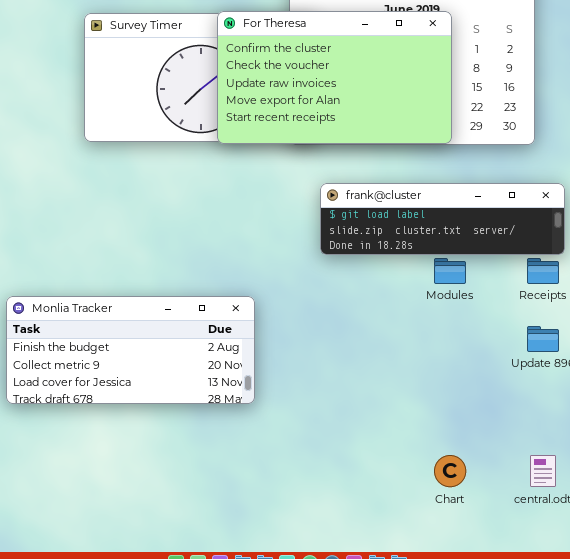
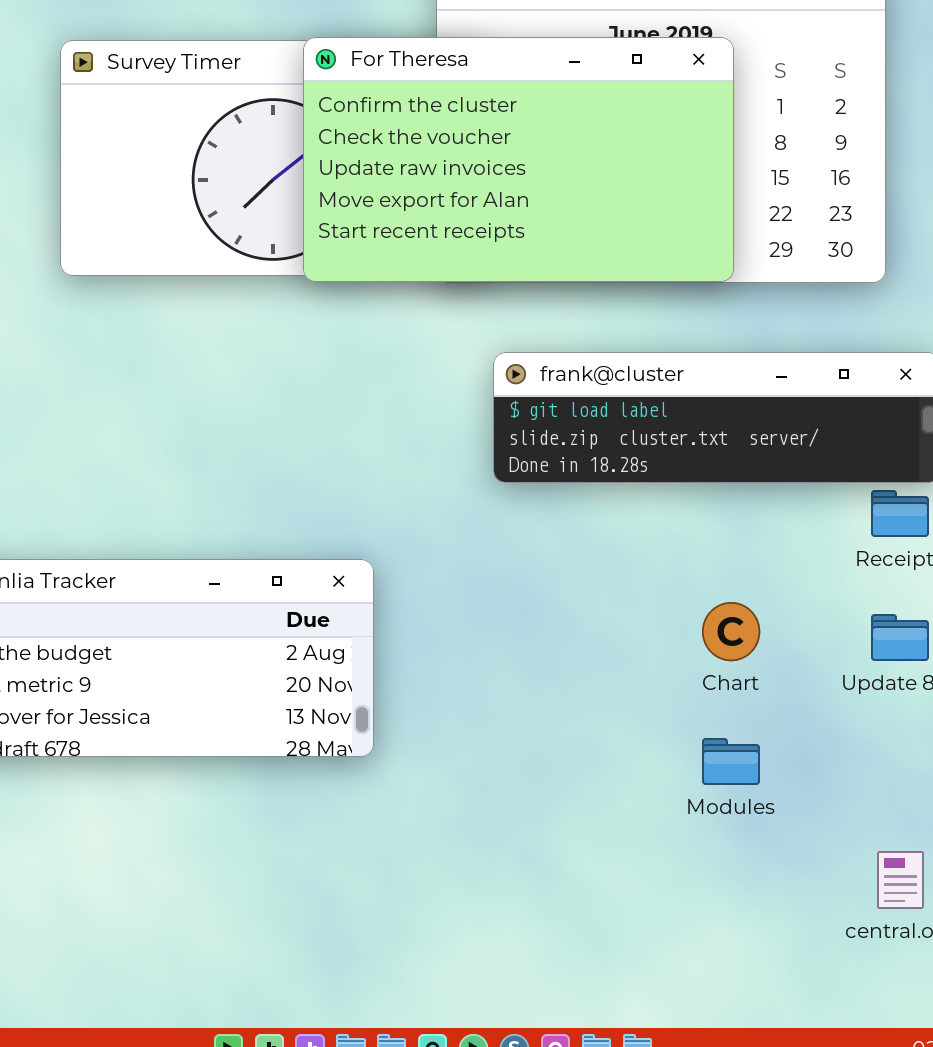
Modules: [434,258,466,284] -> [702,738,760,785], moved
Chart: [434,455,466,487] -> [702,602,760,661], moved

